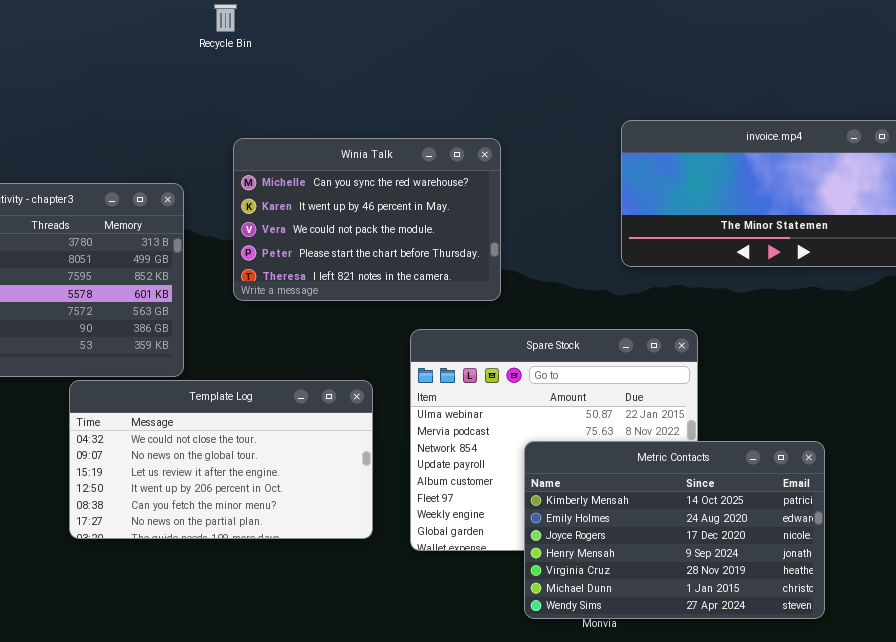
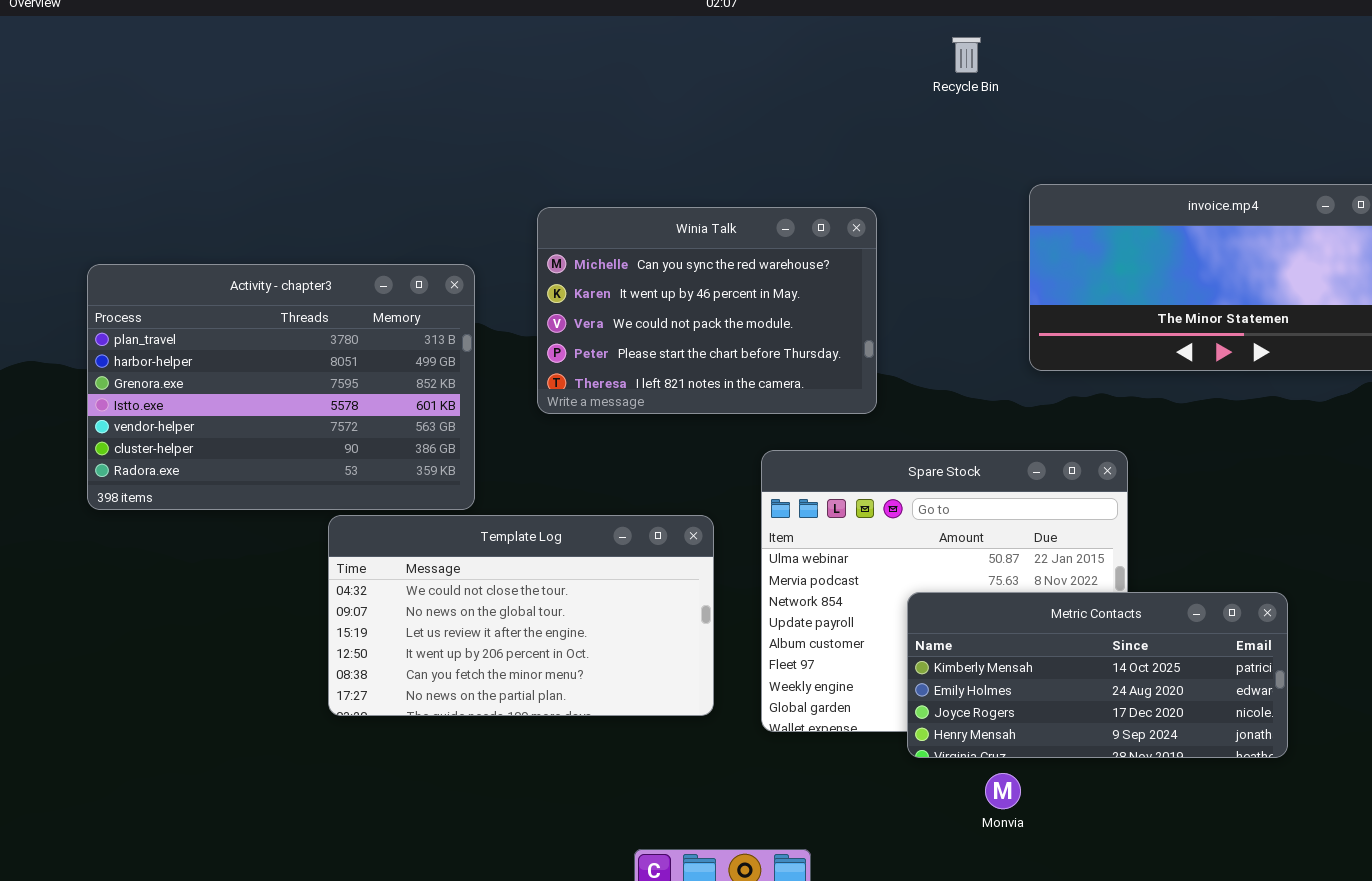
Recycle Bin: [214,4,237,32] -> [952,37,981,73], moved
Metric Contacts: [524,441,825,619] -> [907,592,1288,758], resized

